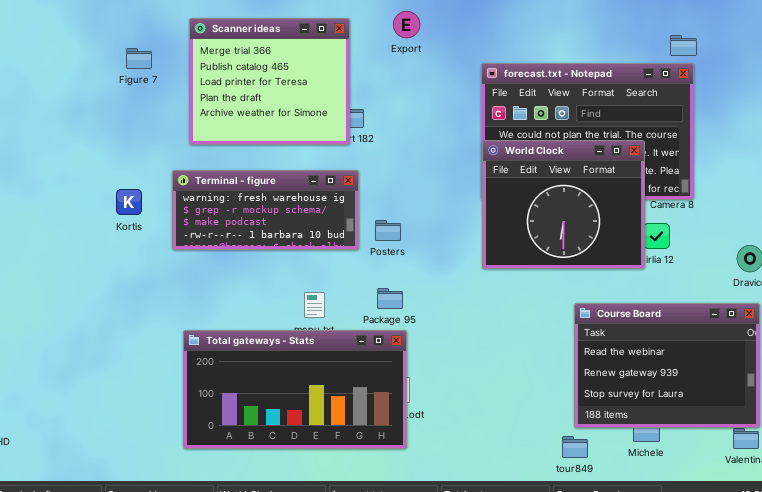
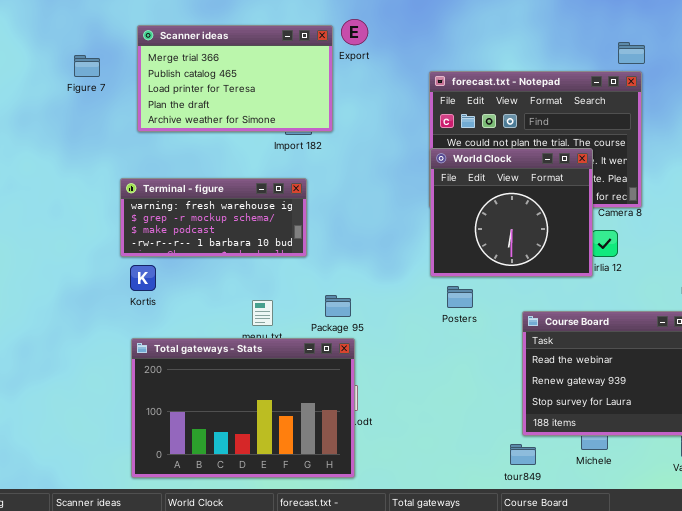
Scanner ideas: [189,18,350,145] -> [137,25,333,132], resized
Kortis: [116,189,142,215] -> [130,265,156,291], moved
Posters: [375,220,401,241] -> [447,286,473,308], moved
Total gateways - Stats: [183,330,407,449] -> [131,338,355,478], resized

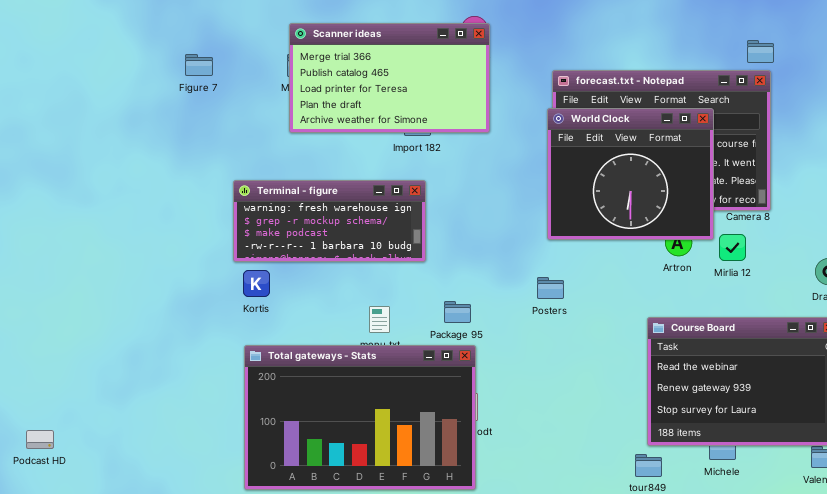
Scanner ideas: [137,25,333,132] -> [289,23,490,133], moved
World Clock: [430,148,593,277] -> [547,108,714,240], moved
Posters: [447,286,473,308] -> [537,277,564,299], moved

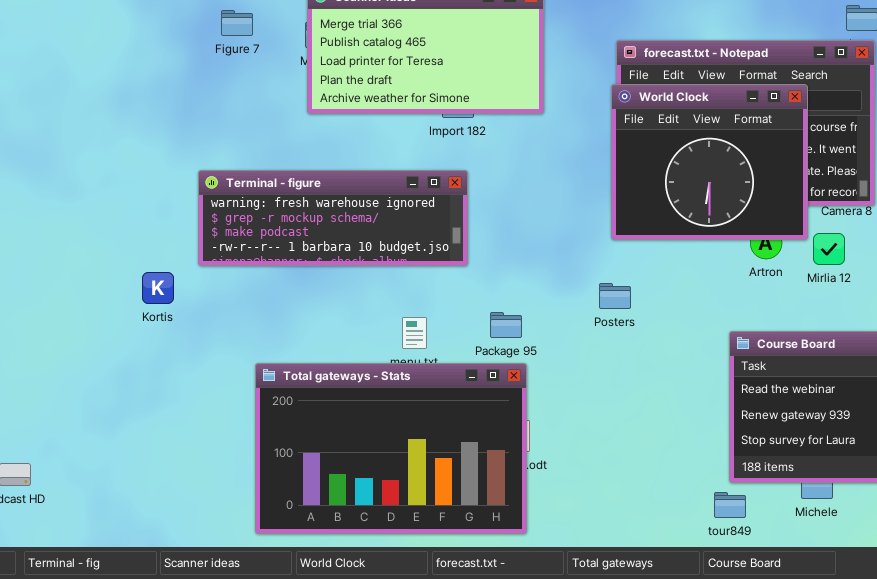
Figure 7: [185,54,213,76] -> [221,10,253,36], moved
Terminal - figure: [233,180,426,262] -> [198,170,468,266], resized
Kortis: [243,270,270,297] -> [142,272,174,304], moved

